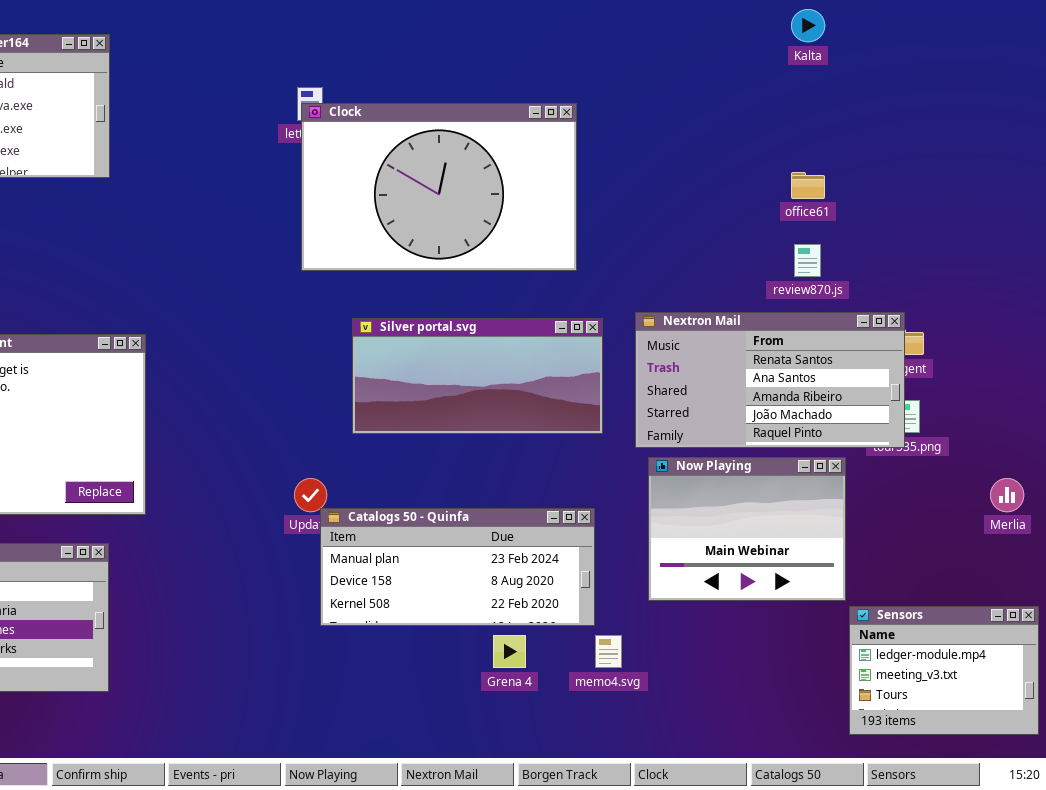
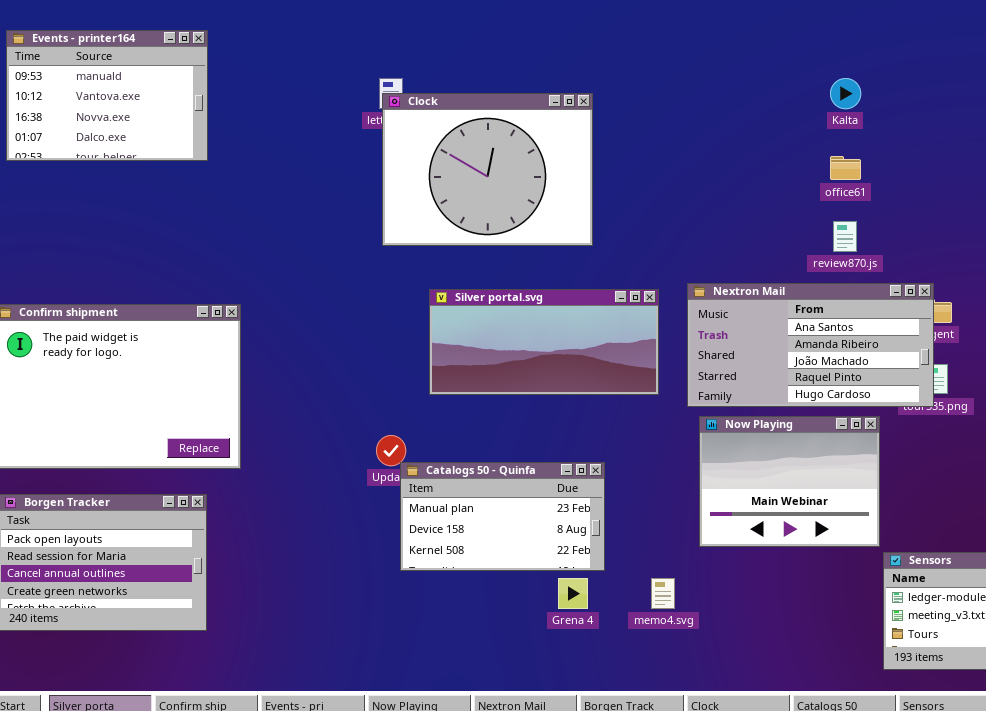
Kalta: [791,9,825,42] -> [830,78,861,109], moved
Clock: [301,103,577,271] -> [382,93,593,246], resized
Nextron Mail: [635,312,905,448] -> [687,283,934,407], scrolled down 1 row
Catalogs 50 - Quinfa: [320,508,595,626] -> [400,462,605,571], resized

